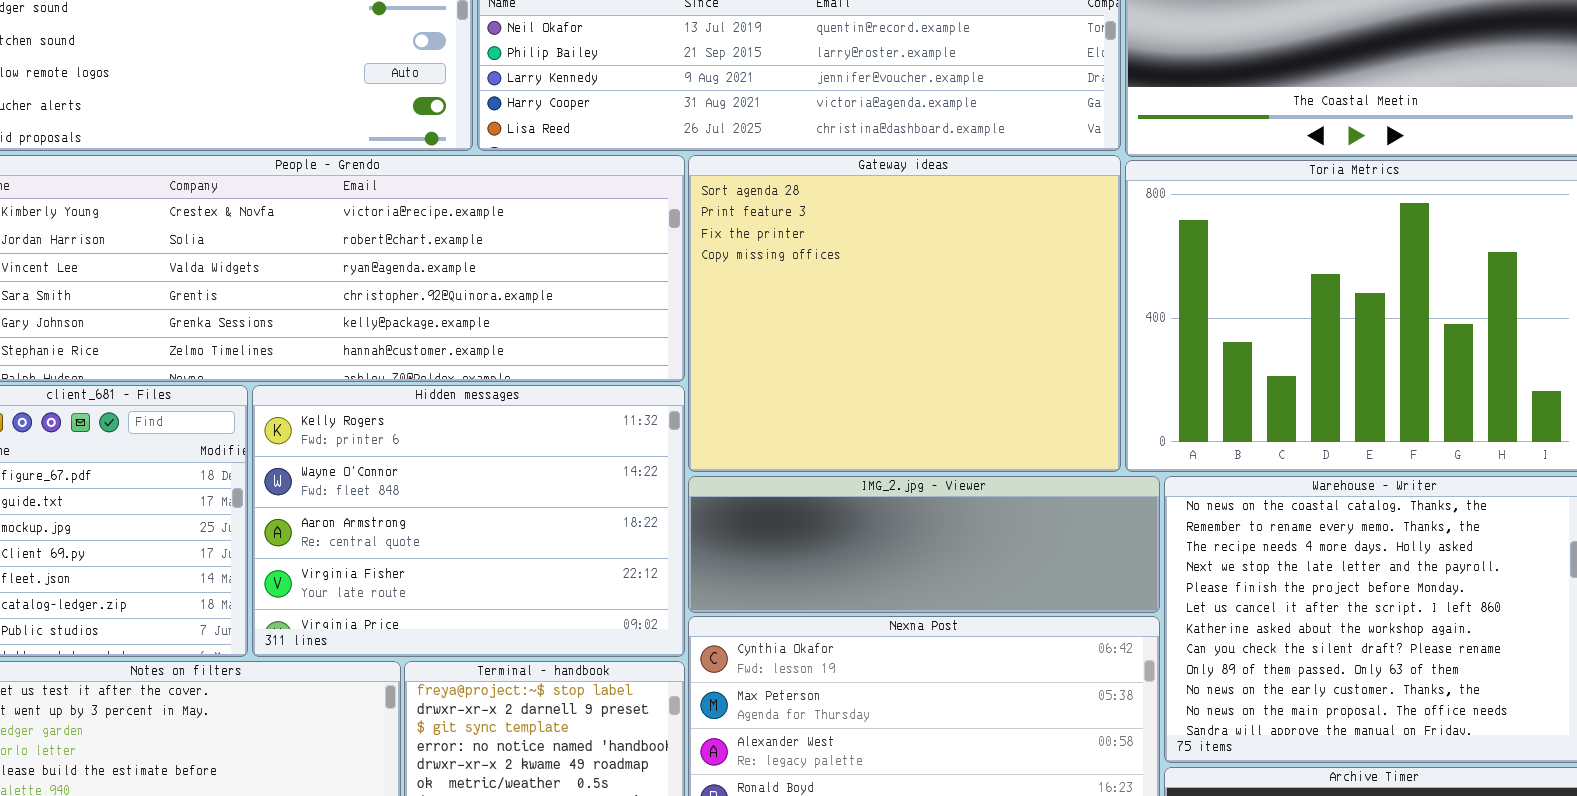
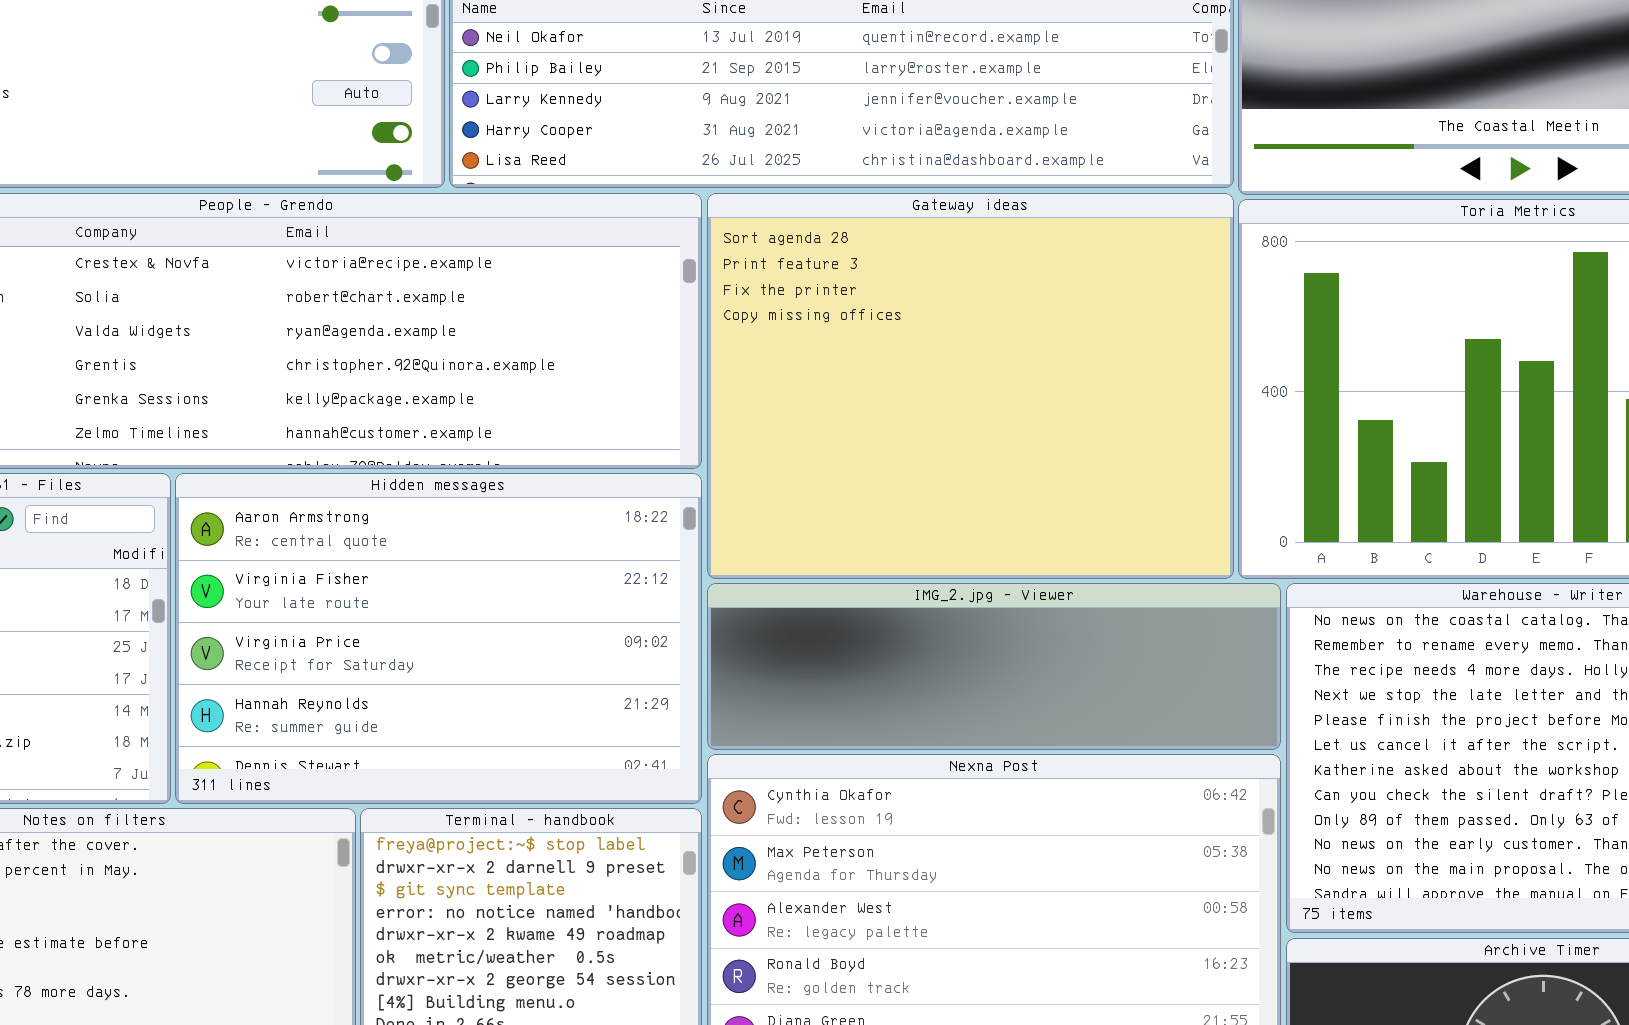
Hidden messages: [252,385,685,657] -> [175,473,702,804], scrolled down 2 rows

